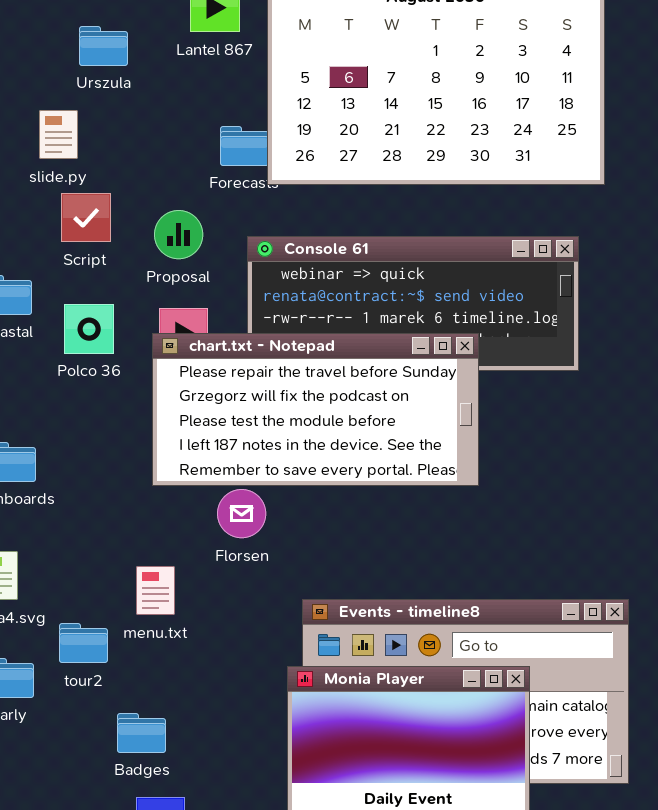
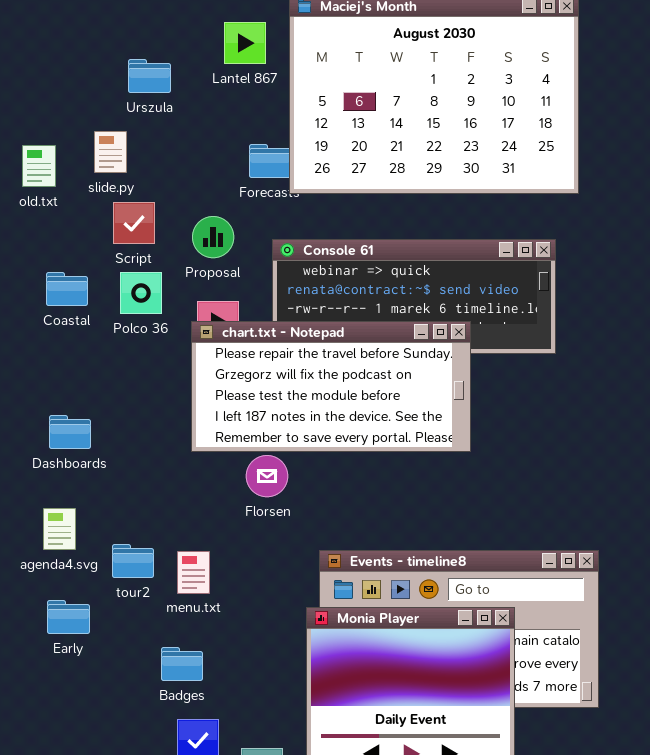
Polco 36: [64,304,114,354] -> [120,272,162,314], moved
menu.txt: [136,566,175,615] -> [177,551,210,594], moved
tour2: [59,623,108,663] -> [112,544,154,578], moved

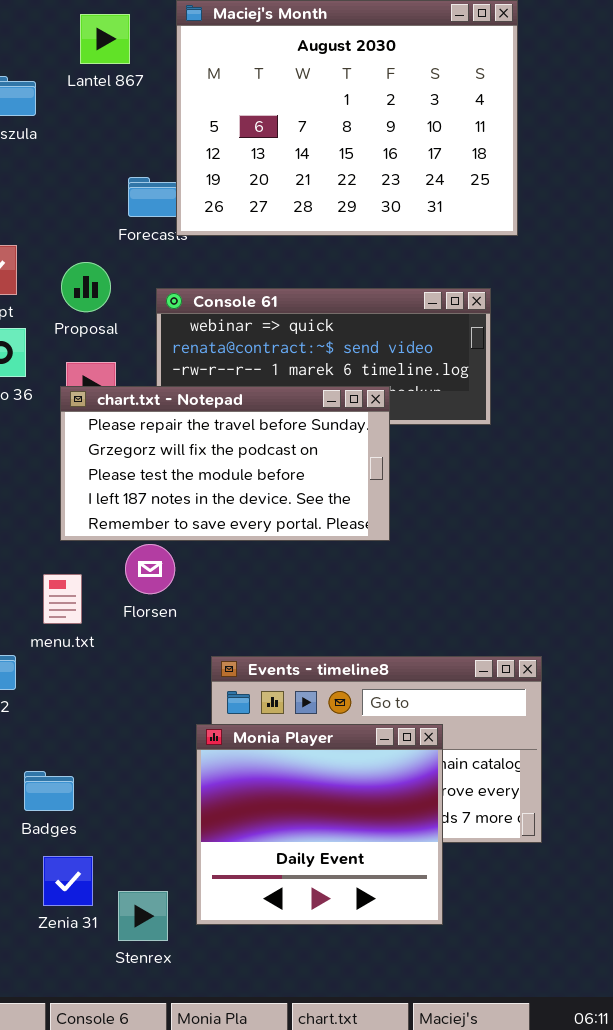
Lantel 867: [224,22,266,64] -> [80,14,130,64], moved
menu.txt: [177,551,210,594] -> [43,574,82,624], moved

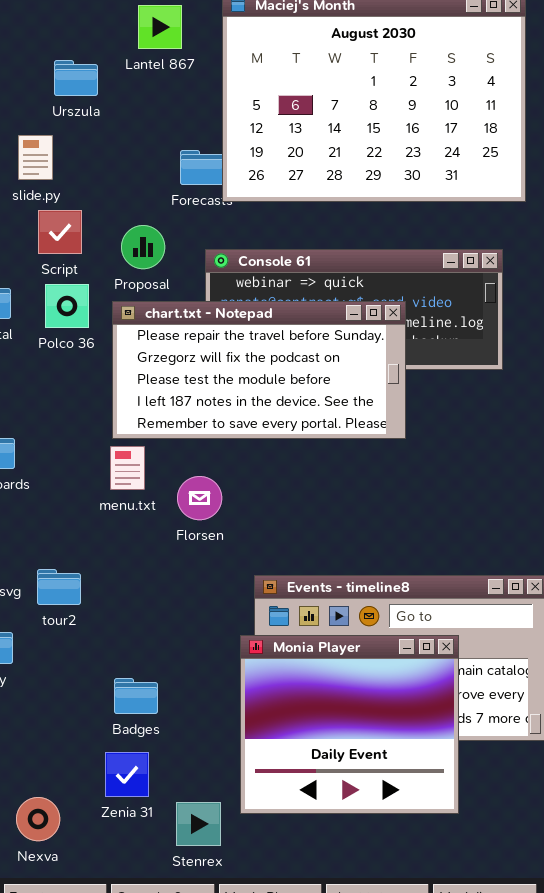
chart.txt - Notepad: [60,386,390,541] -> [112,301,406,439], moved
menu.txt: [43,574,82,624] -> [110,446,145,490], moved
Badges: [24,771,74,811] -> [114,678,158,714], moved
Stenrex: [118,891,168,941] -> [176,802,221,846], moved

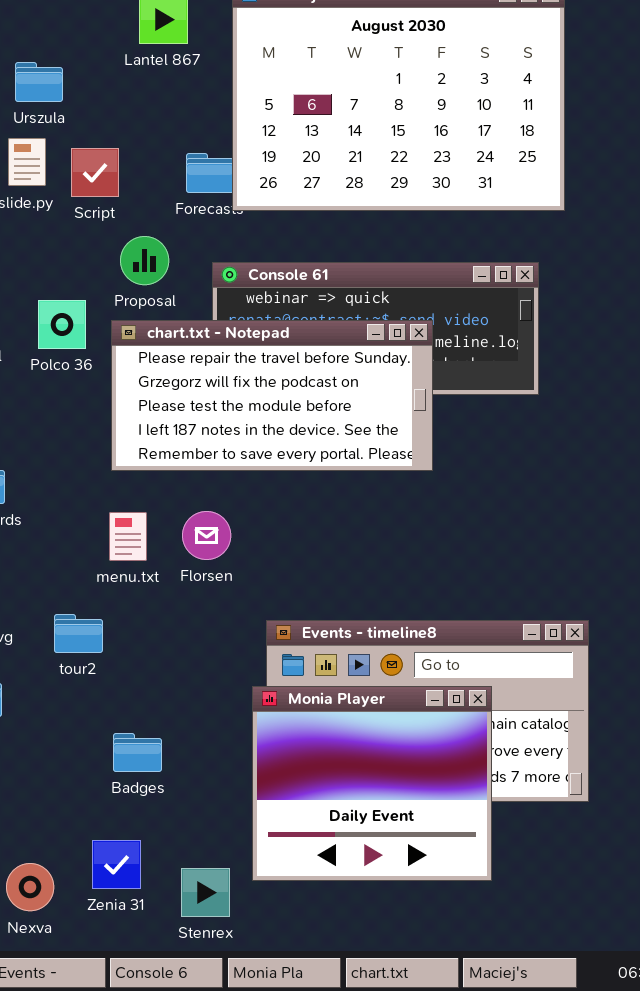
Urszula: [54,60,98,96] -> [15,62,63,102], moved
Script: [38,210,82,254] -> [71,148,119,197], moved
menu.txt: [110,446,145,490] -> [109,512,147,561], moved
tour2: [37,569,81,605] -> [54,614,103,653], moved
Zenia 31: [105,752,149,797] -> [92,840,141,889], moved

